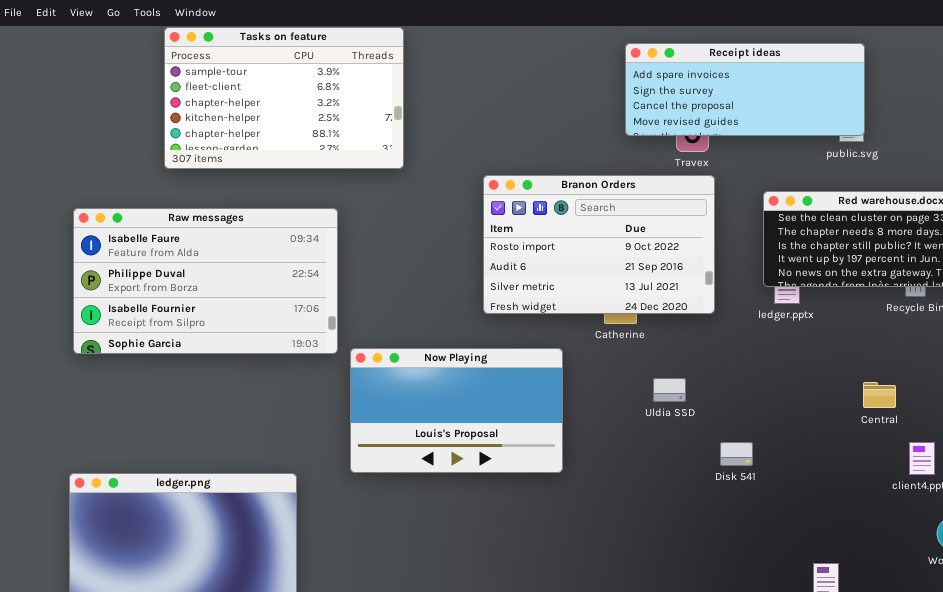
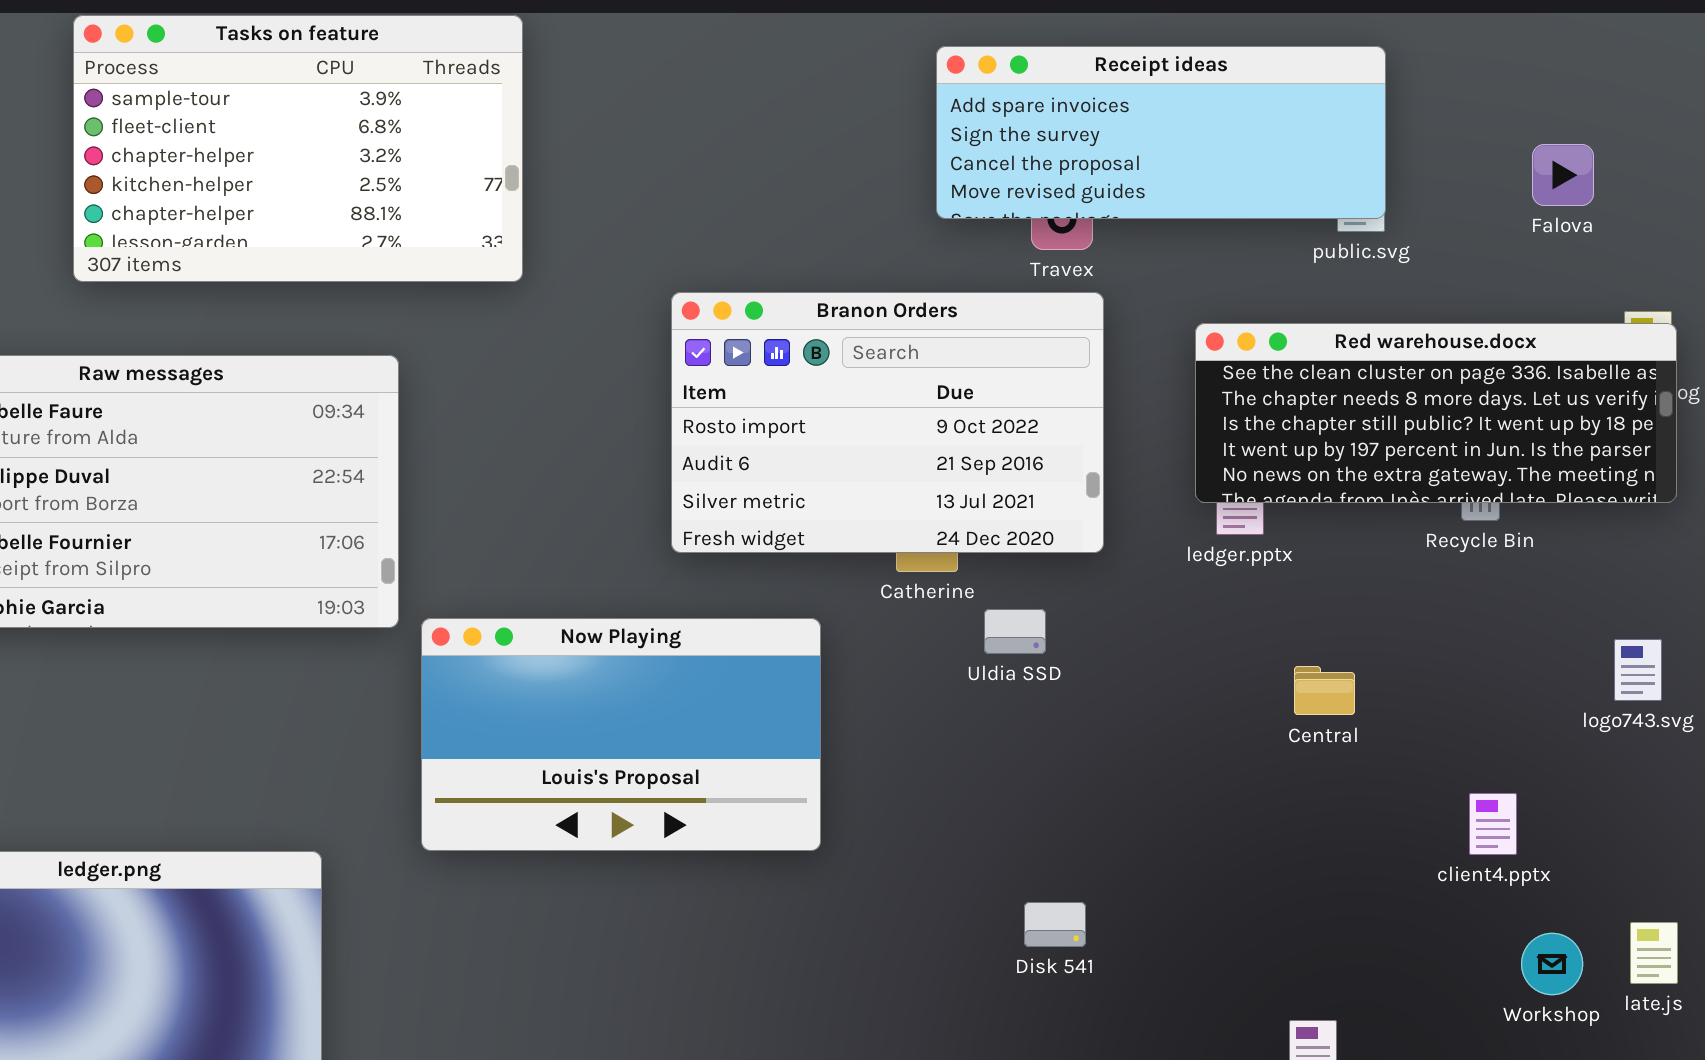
Uldia SSD: [653,378,686,402] -> [984,609,1046,654], moved
Central: [863,382,896,408] -> [1294,666,1355,715], moved
Disk 541: [720,442,753,466] -> [1024,902,1086,947], moved

